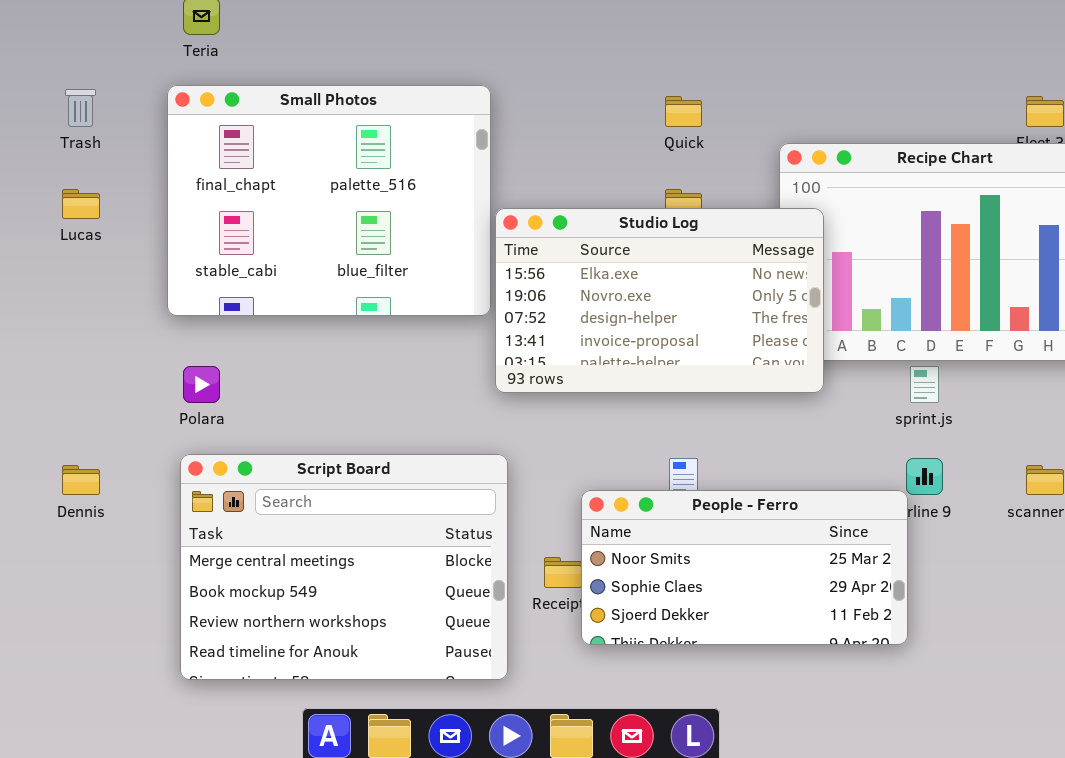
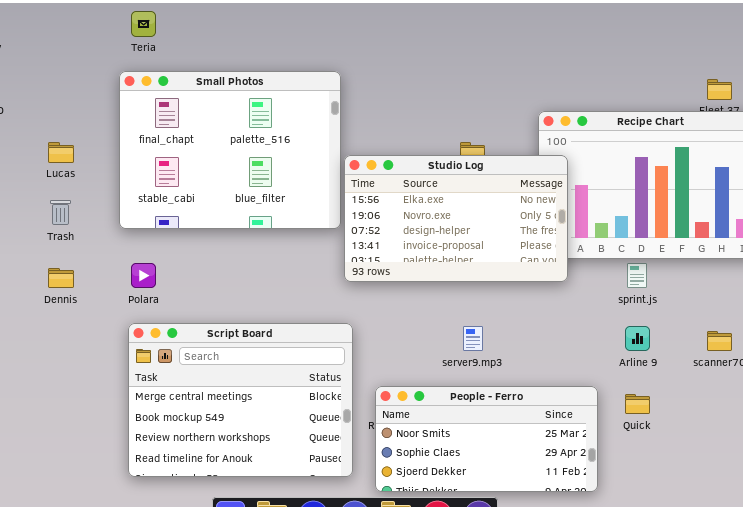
Trash: [65,89,96,127] -> [50,200,71,225], moved
Quick: [665,96,702,127] -> [625,394,650,414], moved
Dennis: [62,465,100,495] -> [48,268,74,288], moved
People - Ferro: [581,490,908,645] -> [375,386,598,492], moved

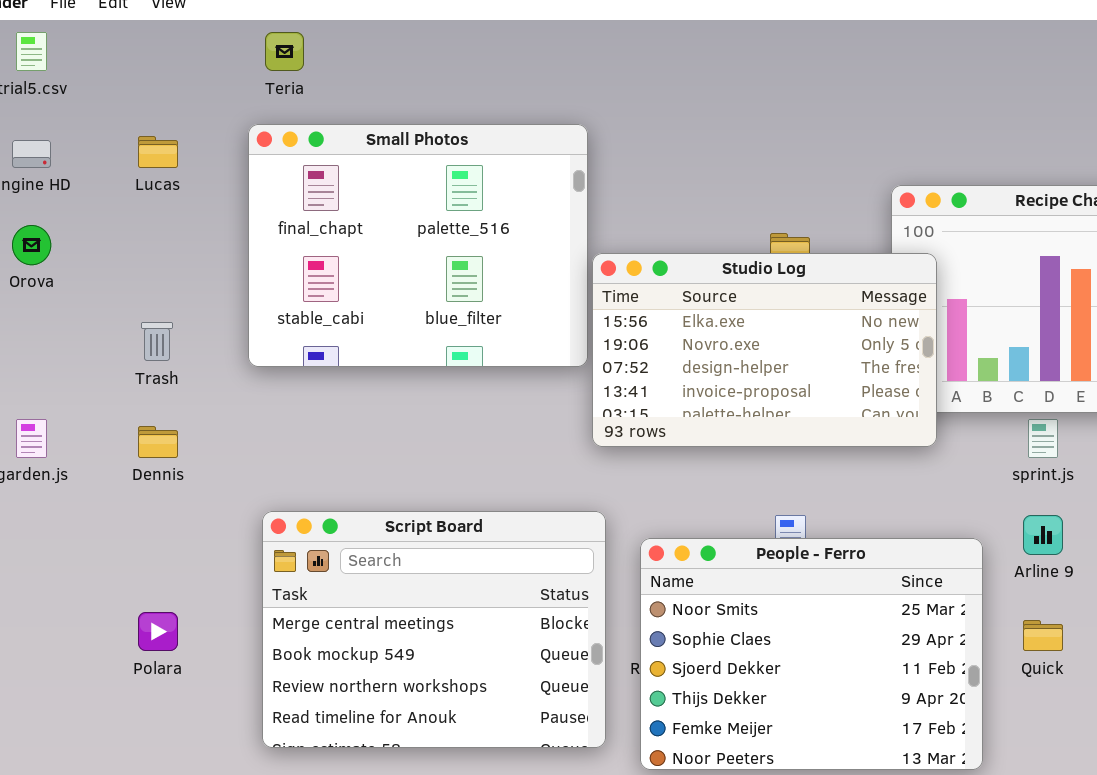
Lucas: [48,142,74,163] -> [138,136,178,168], moved
Polara: [131,263,156,288] -> [138,612,178,651], moved
People - Ferro: [375,386,598,492] -> [640,538,983,770], resized

